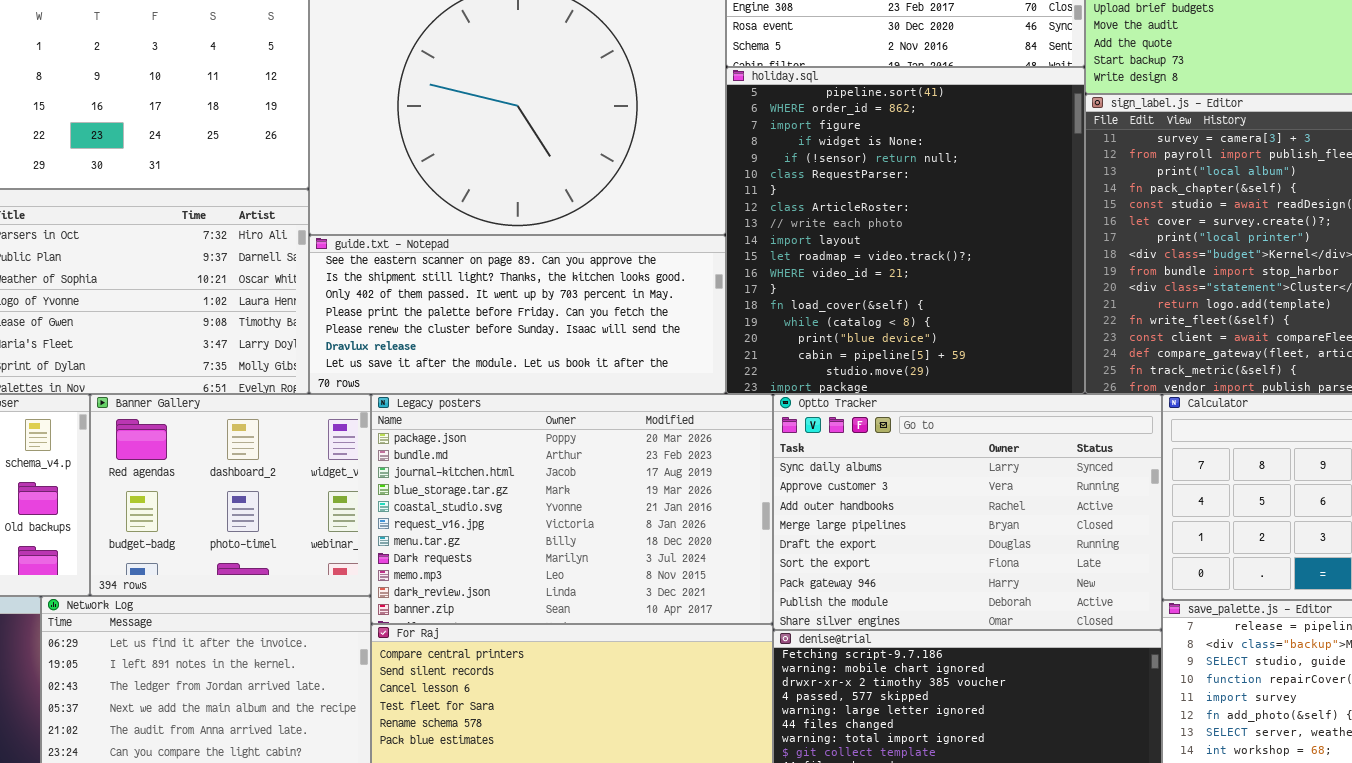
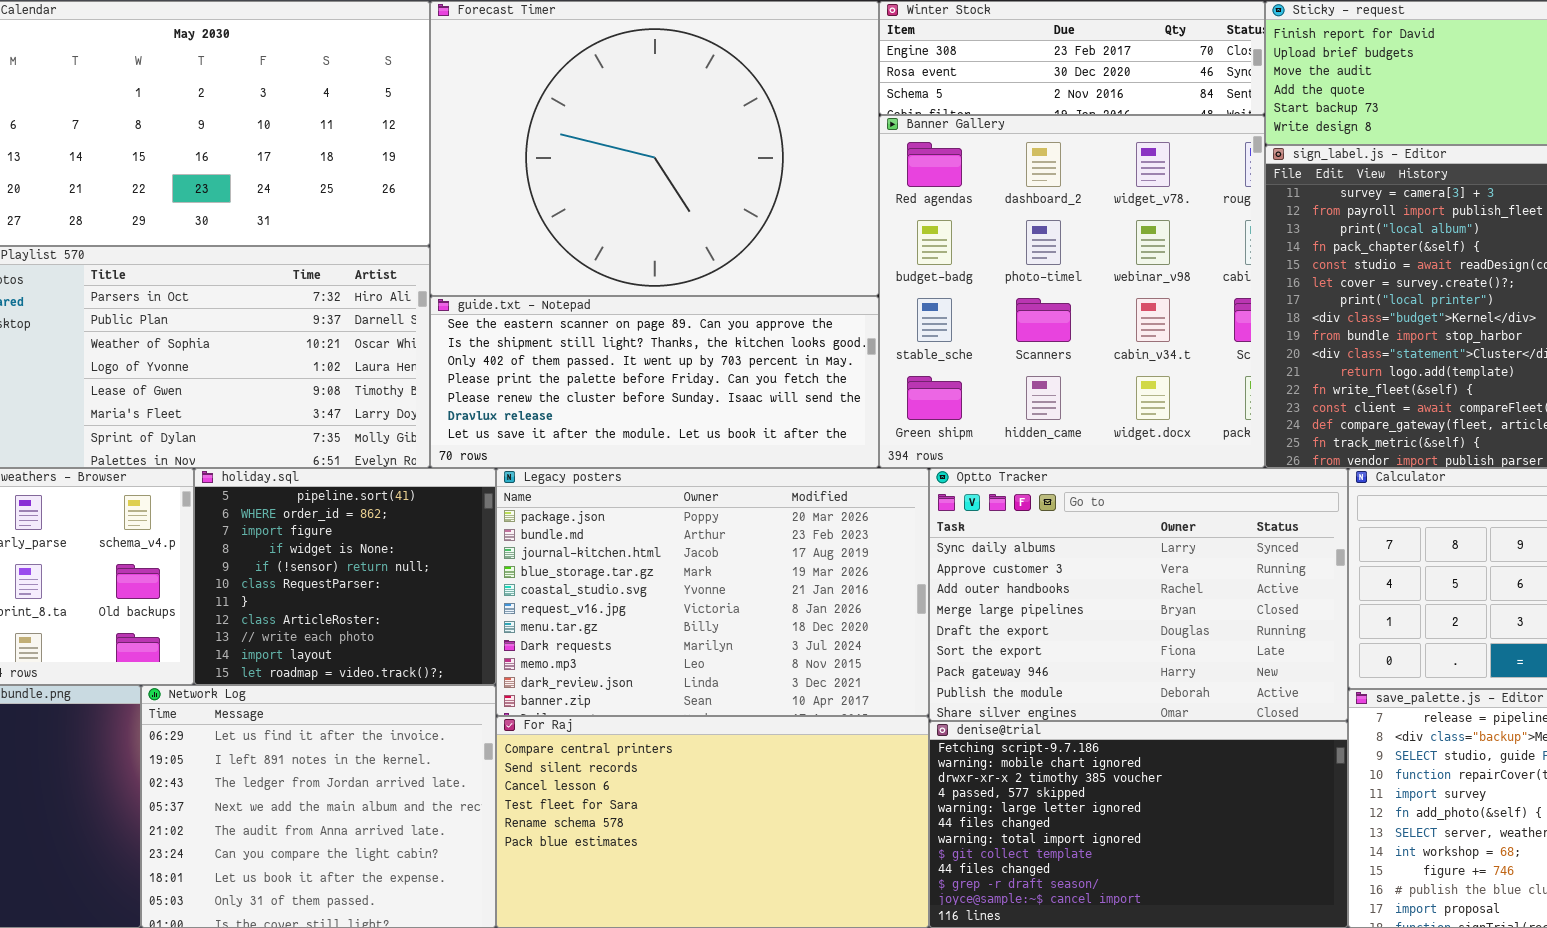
holiday.sql: [726,67,1085,394] -> [194,468,496,685], moved, resized
Banner Gallery: [90,394,371,596] -> [879,115,1265,468], moved, resized

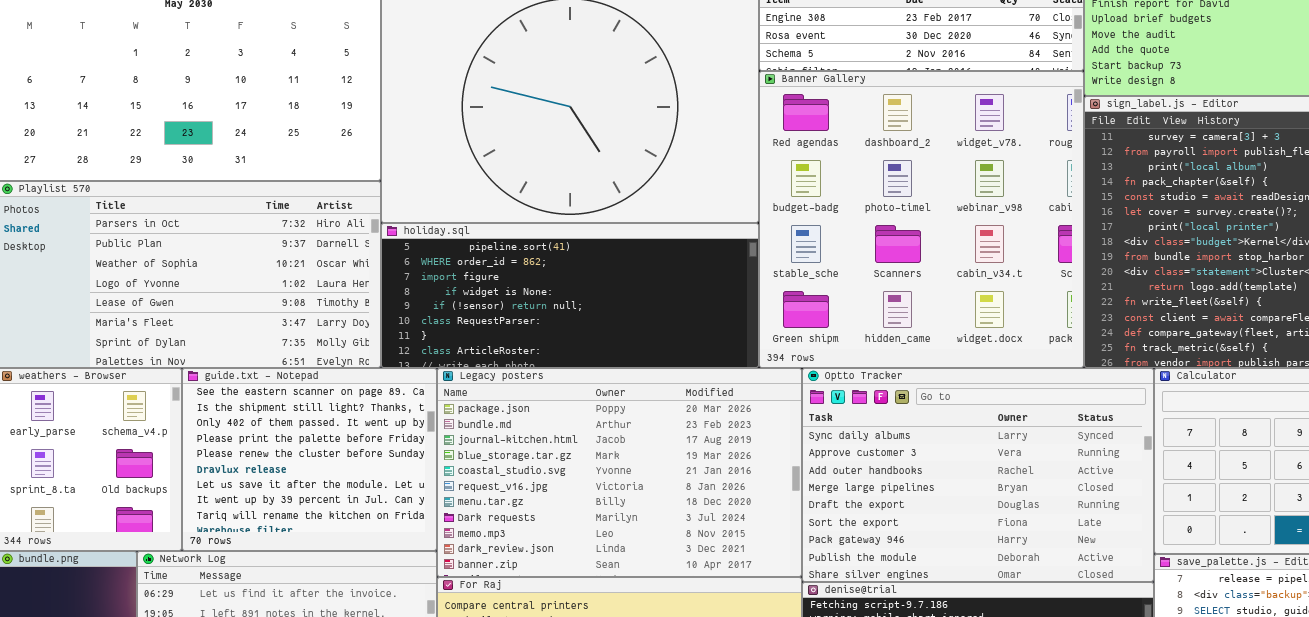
guide.txt - Notepad: [430,296,879,468] -> [182,368,437,551], moved, resized
holiday.sql: [194,468,496,685] -> [381,223,759,368], moved, resized

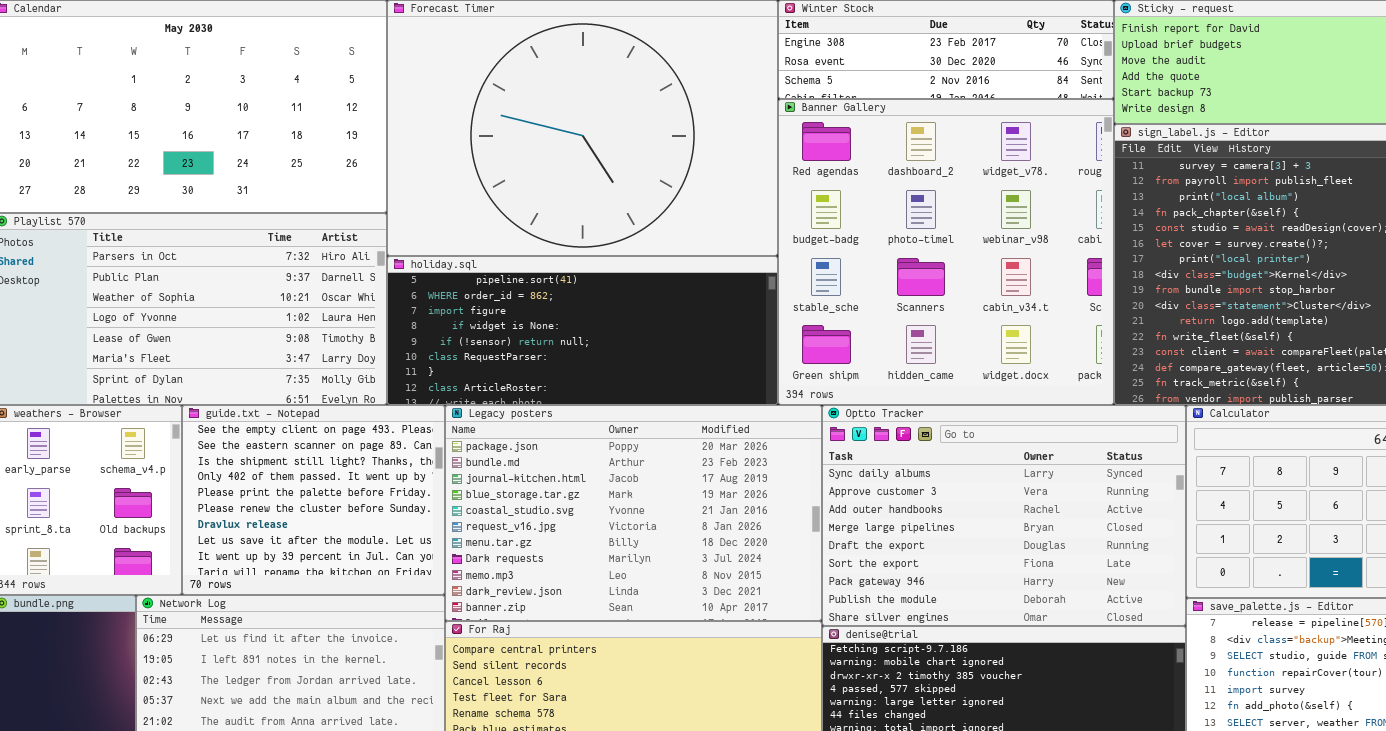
guide.txt - Notepad: [182,368,437,551] -> [182,405,445,595], scrolled up 1 row

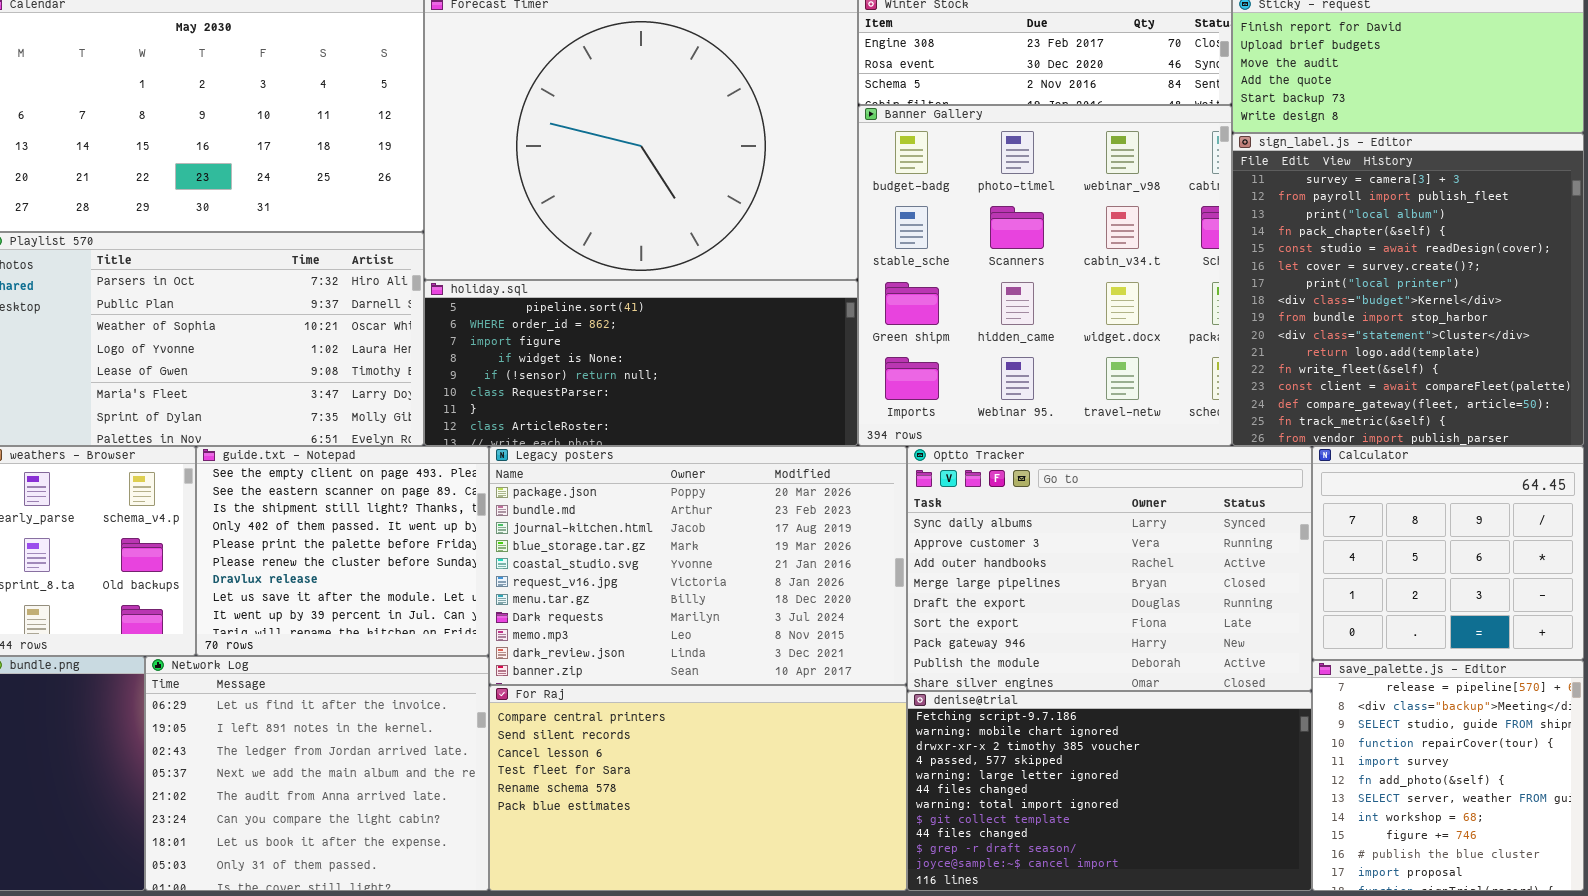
Banner Gallery: [778,99,1114,405] -> [858,105,1232,446], scrolled down 1 row

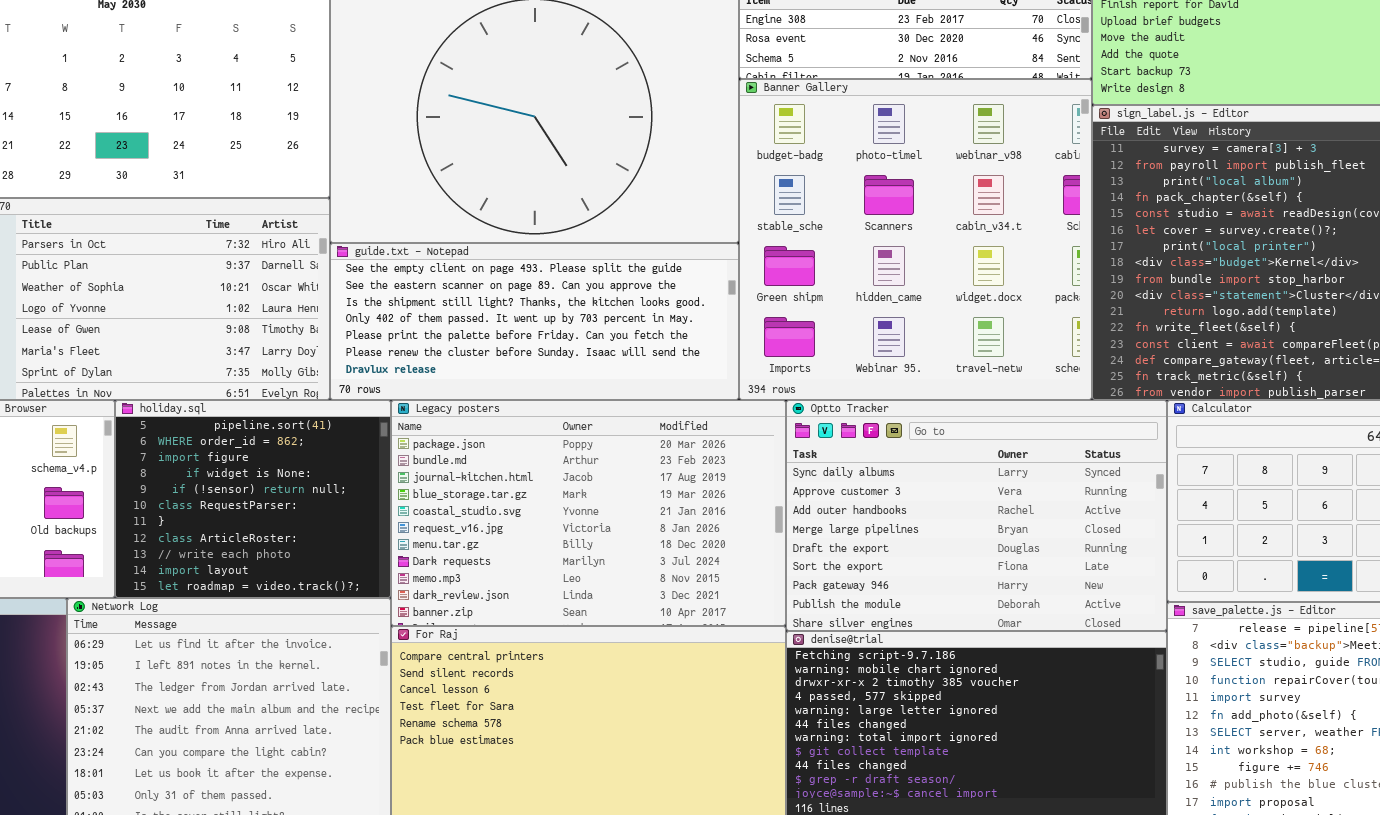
holiday.sql: [424,280,858,446] -> [115,400,391,598], moved, resized
guide.txt - Notepad: [196,446,489,656] -> [330,243,739,400], moved, resized

